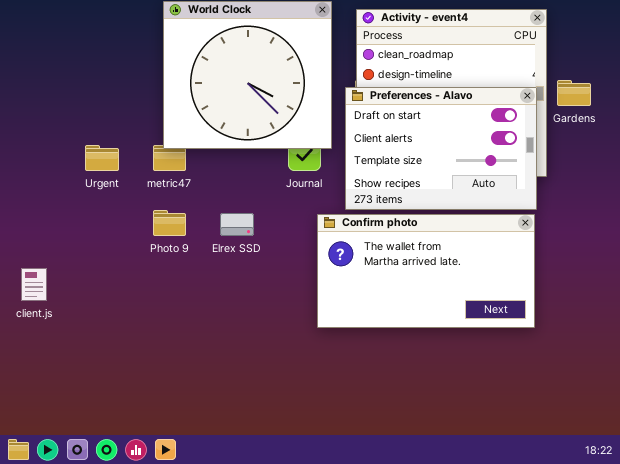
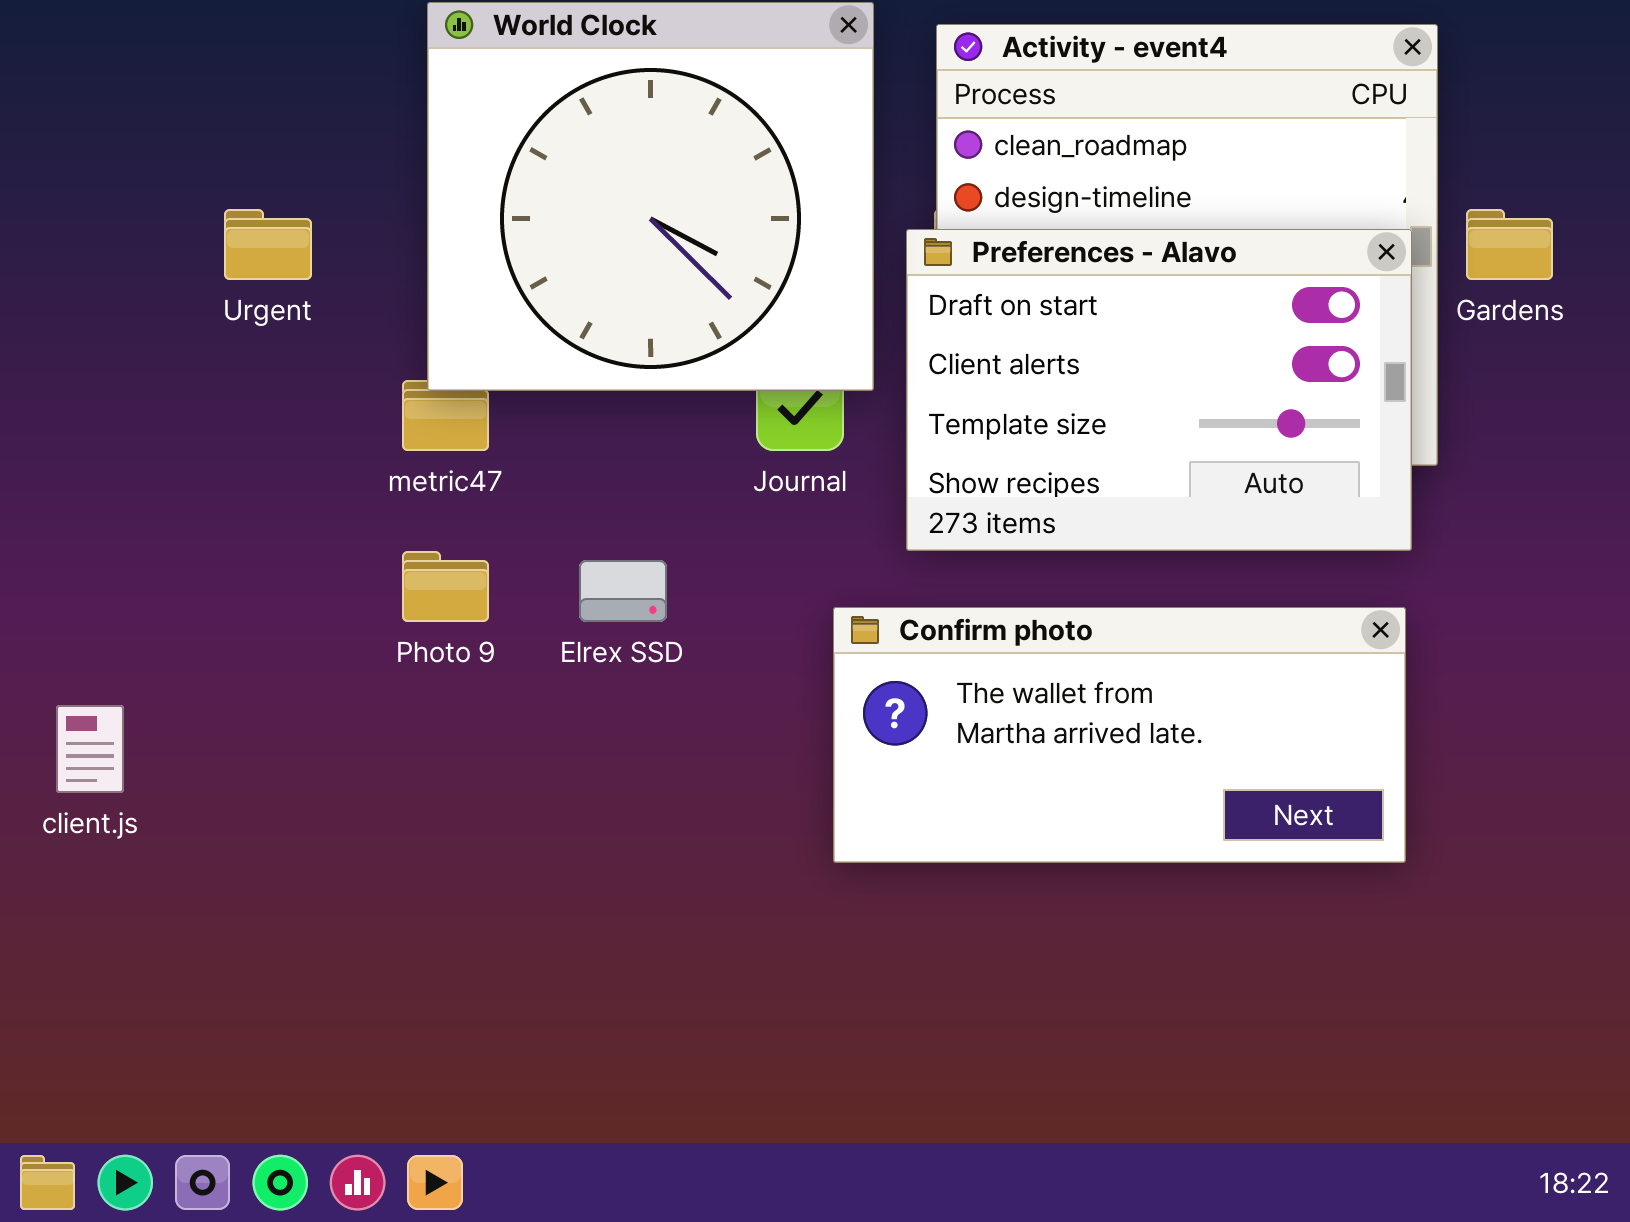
Urgent: [85,145,119,171] -> [224,209,312,280], moved
Confirm photo: [317,214,535,328] -> [833,607,1406,863], resized

